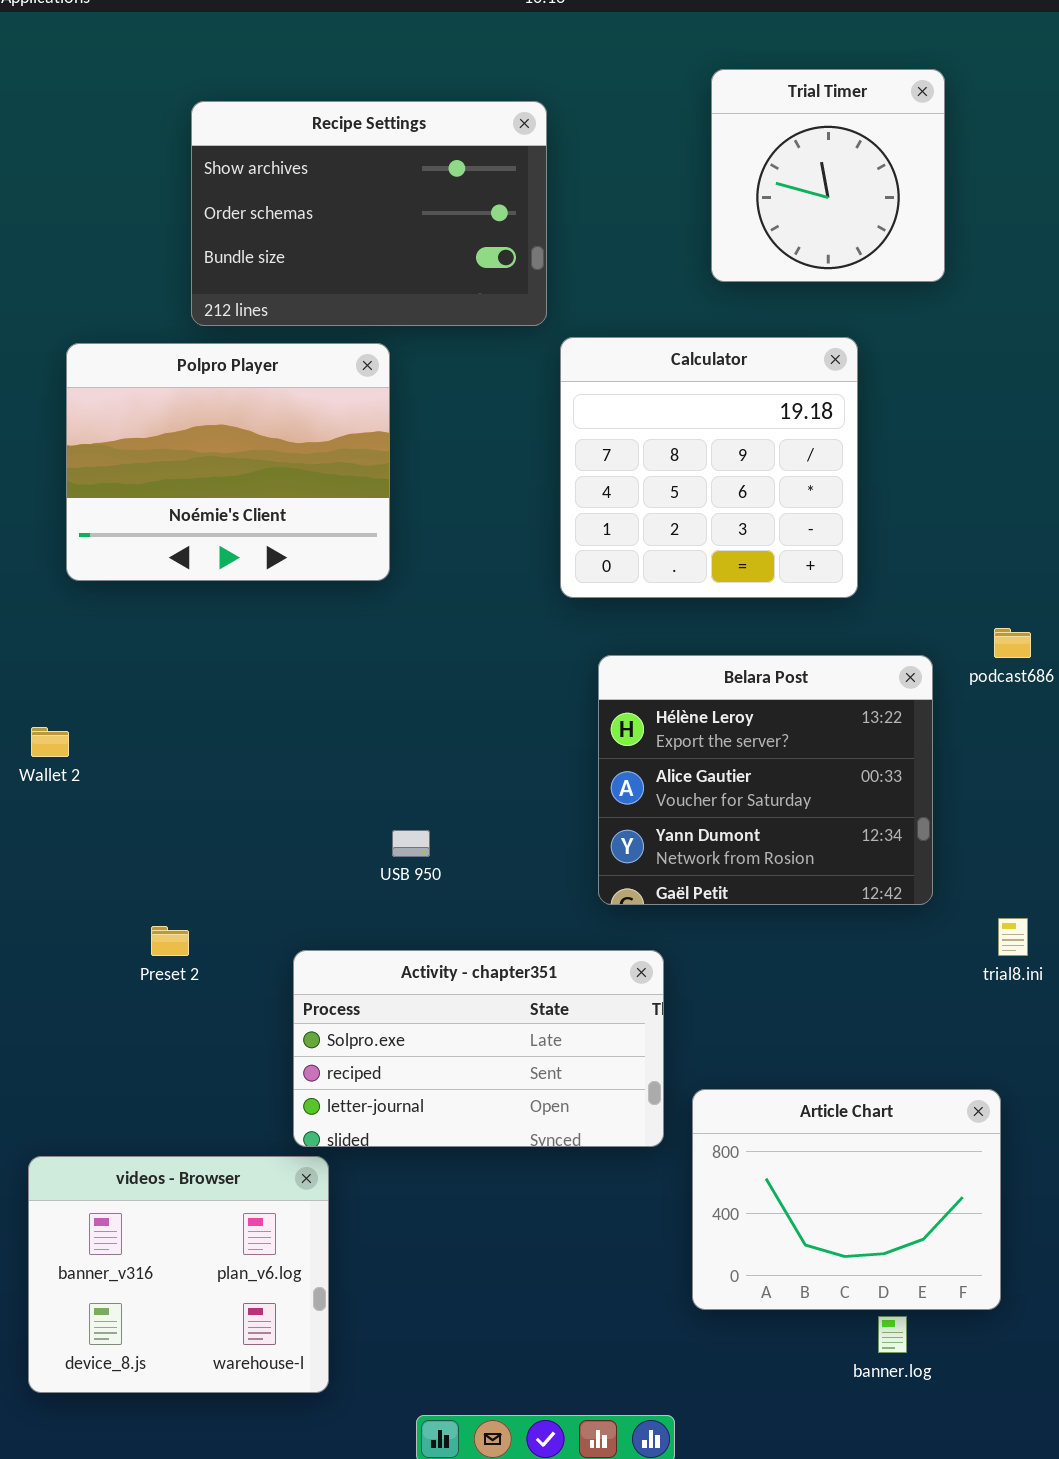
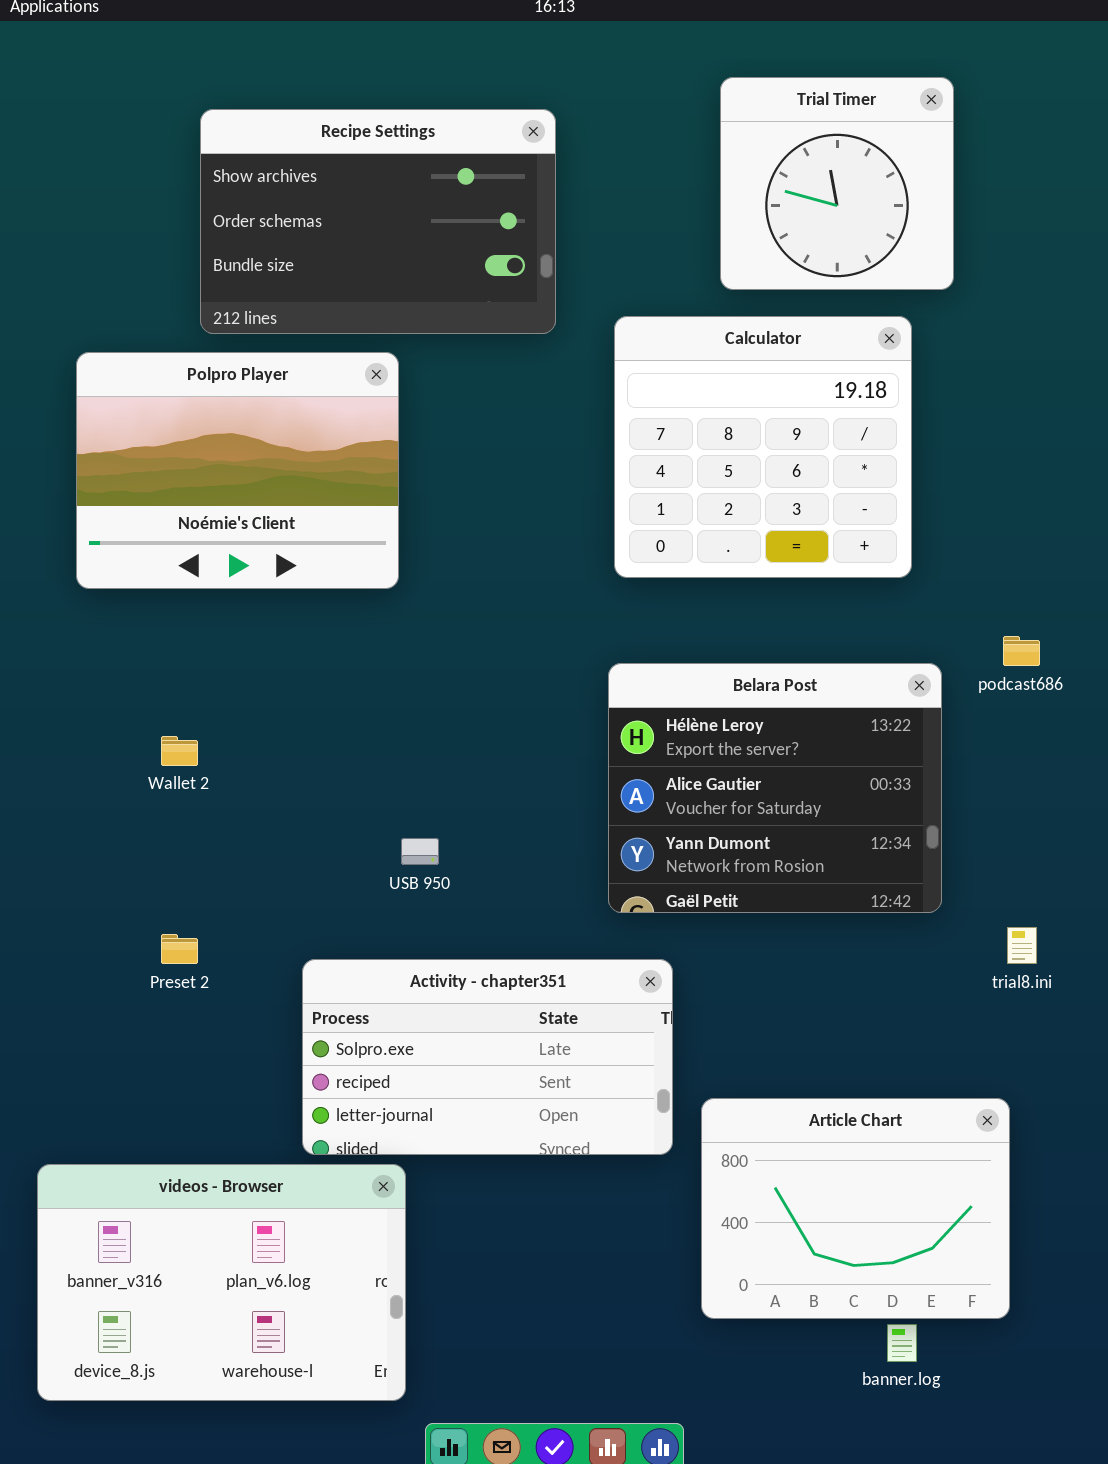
Calculator: [560,337,858,598] -> [614,316,912,578], moved
Wallet 2: [31,727,69,757] -> [161,736,198,766], moved
videos - Browser: [28,1156,329,1393] -> [37,1164,406,1401], resized

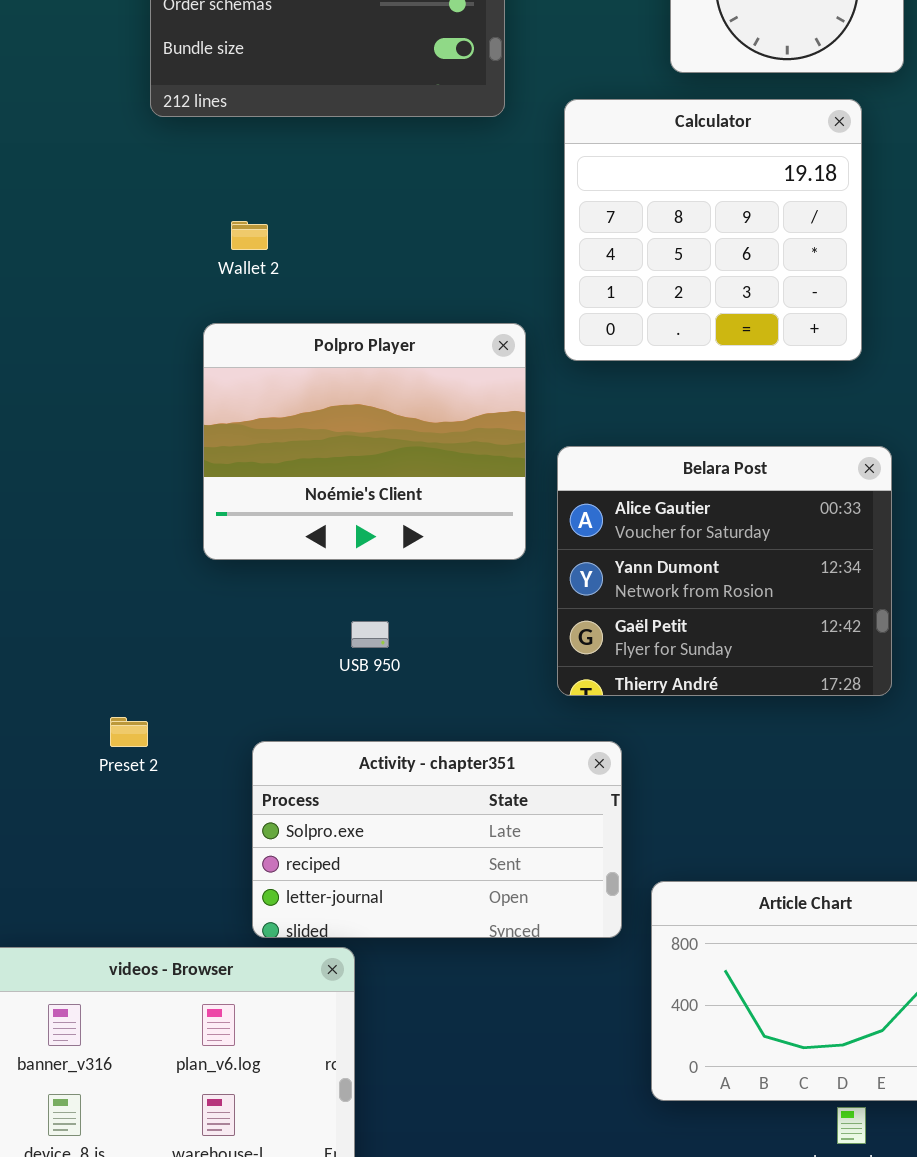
Polpro Player: [76,352,399,589] -> [203,323,526,560], moved
Belara Post: [608,663,942,913] -> [557,446,892,696], scrolled down 1 row
Wallet 2: [161,736,198,766] -> [231,221,268,250], moved

